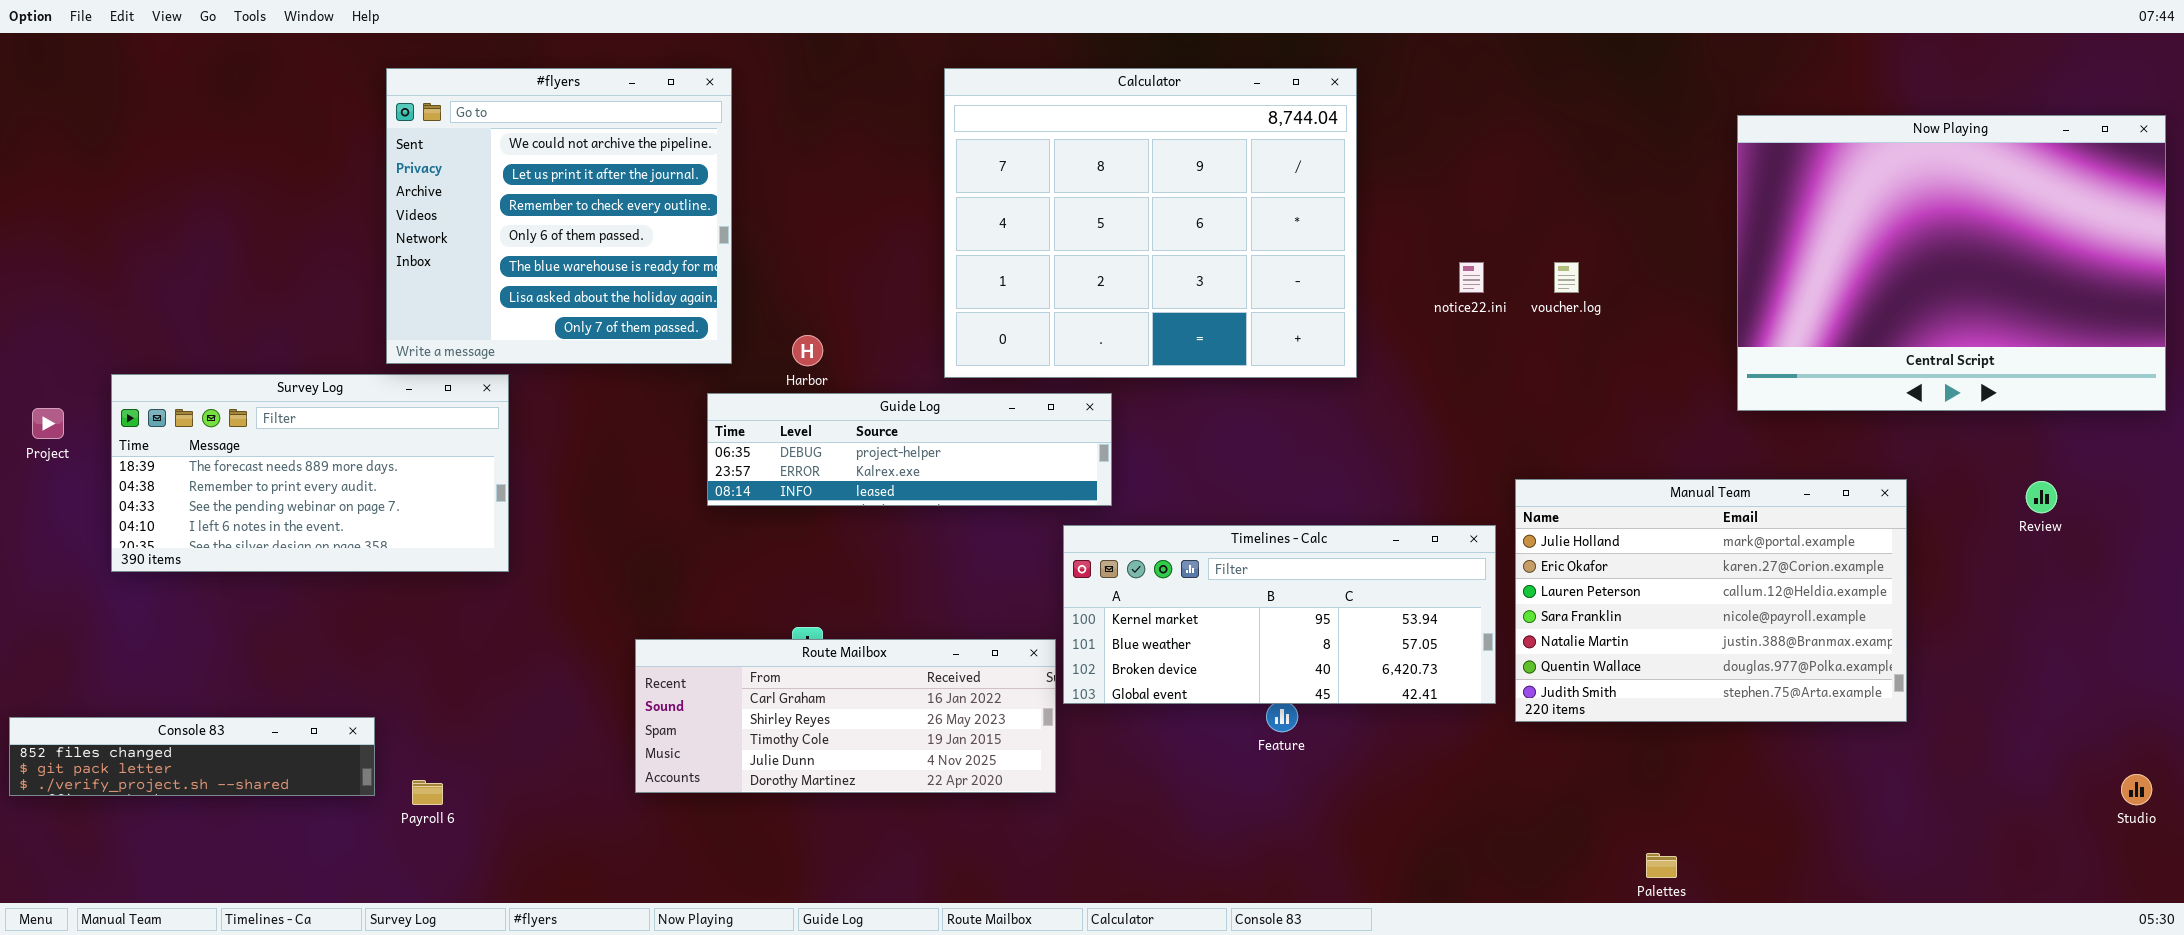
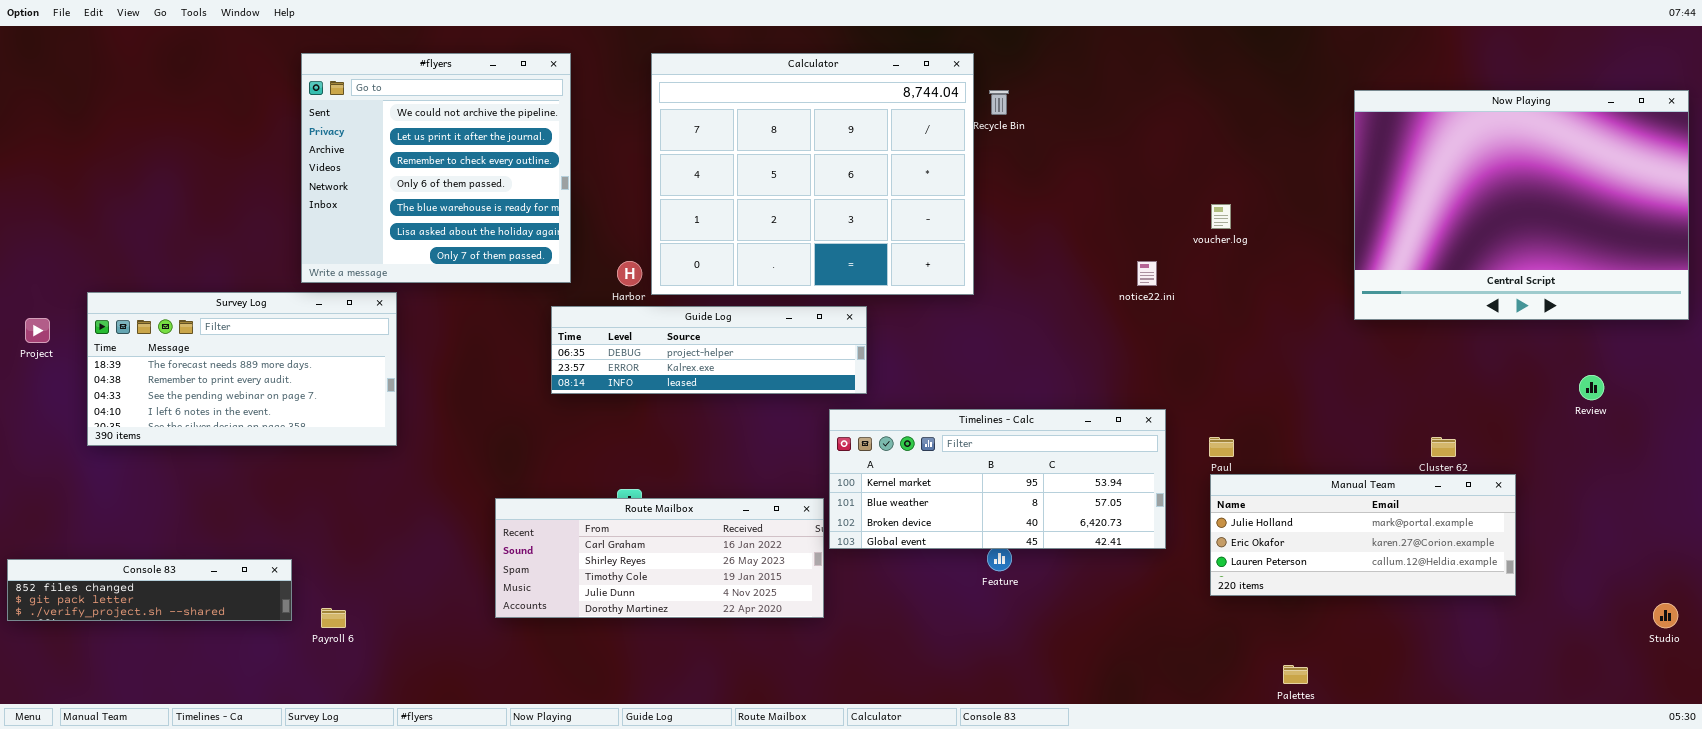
Calculator: [944,68,1357,378] -> [651,53,974,295], moved
notice22.ini: [1459,262,1484,293] -> [1137,261,1157,286], moved
Manual Team: [1515,479,1907,722] -> [1210,474,1516,596], moved, resized

